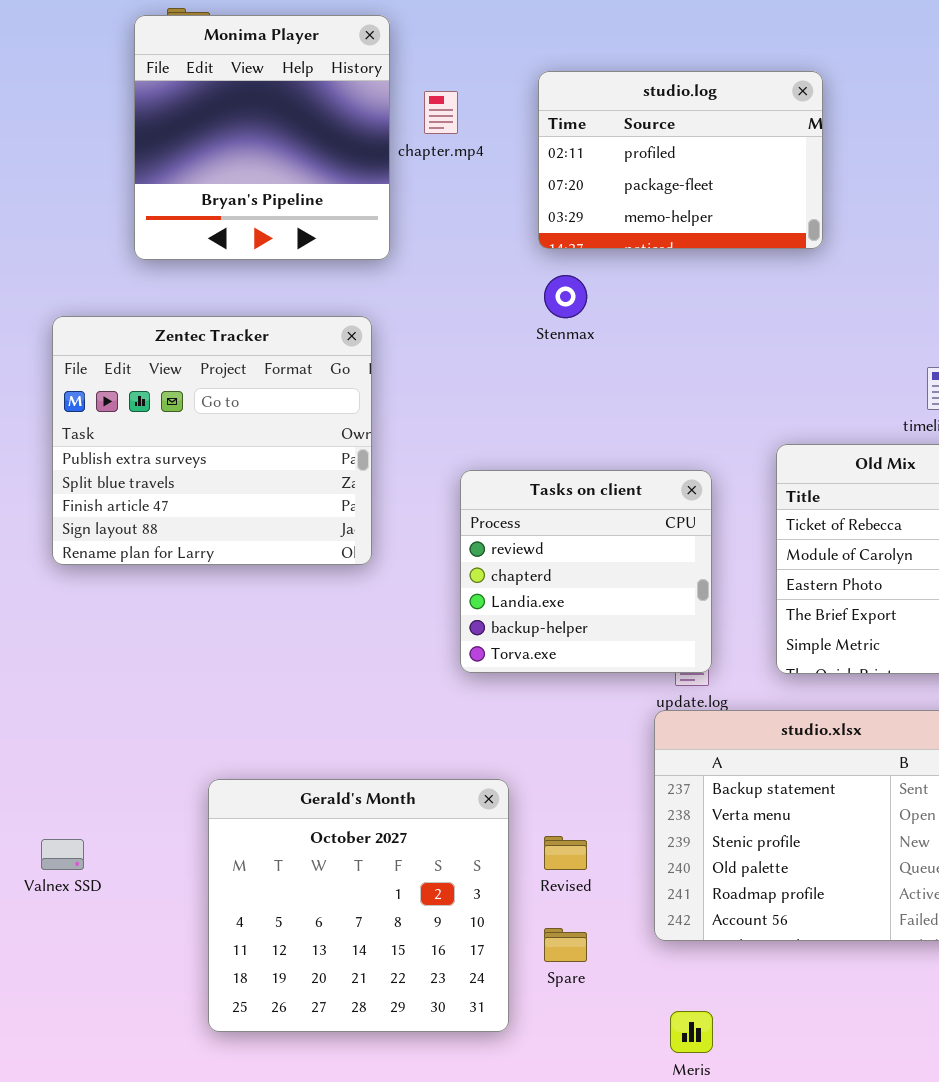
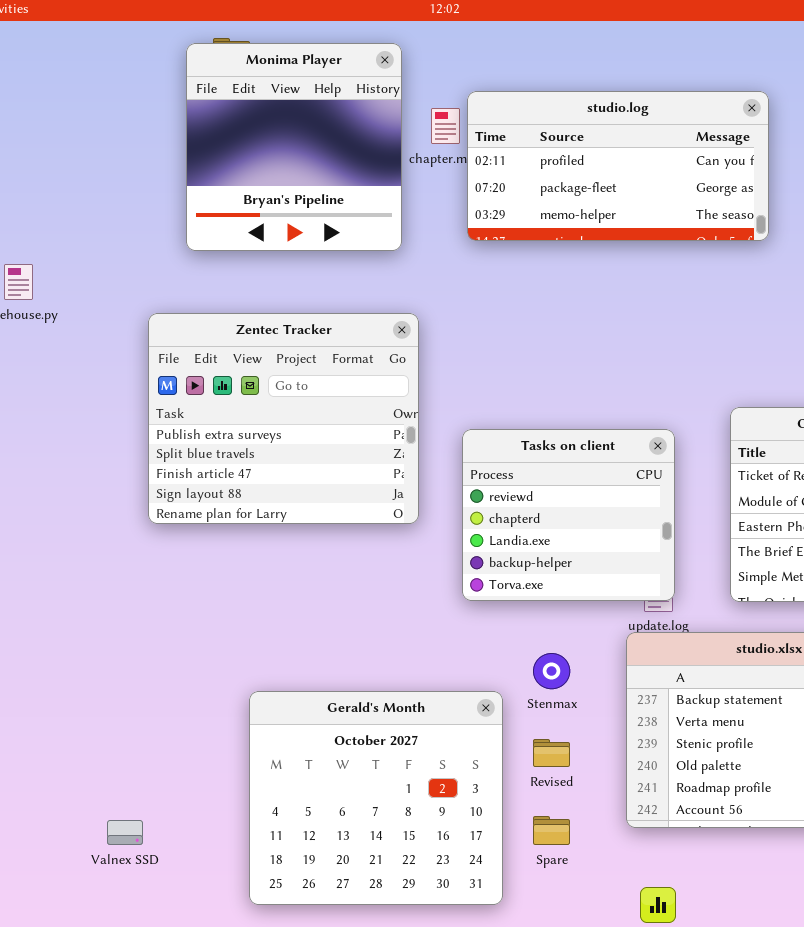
studio.log: [538,71,823,249] -> [467,91,769,241], resized
Stenmax: [544,275,587,318] -> [533,653,570,689], moved
Zentec Tracker: [52,316,372,565] -> [148,313,419,524], moved
Valnex SSD: [41,839,84,870] -> [107,820,143,845], moved

